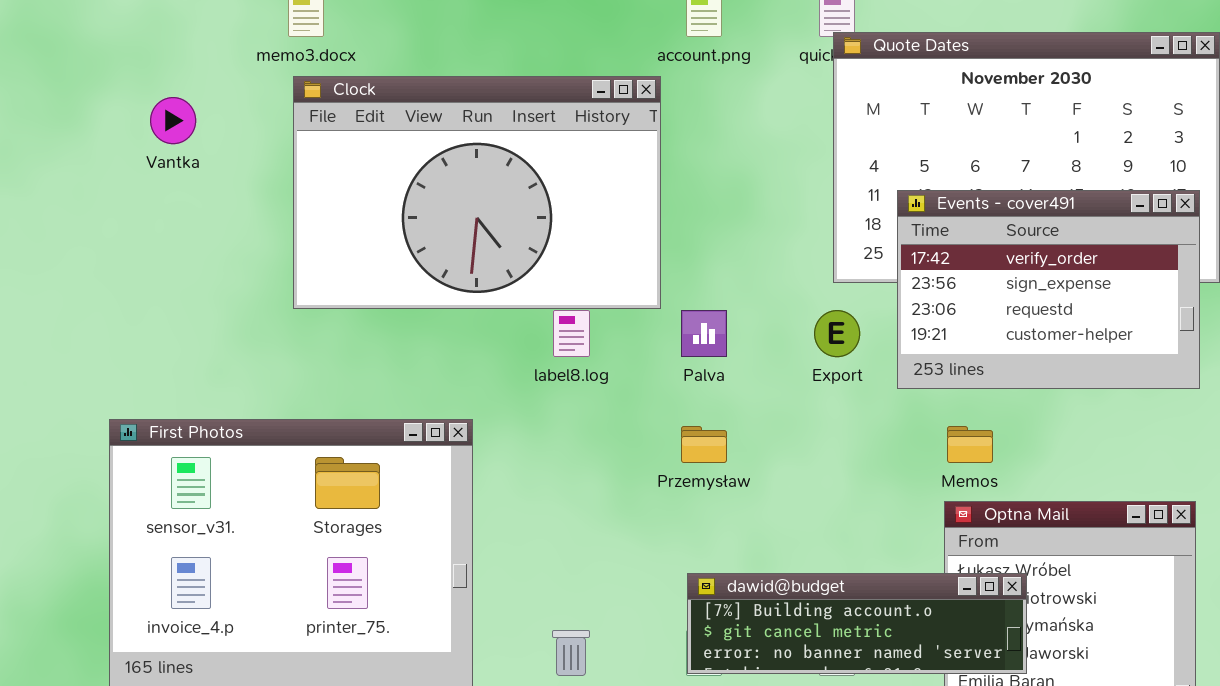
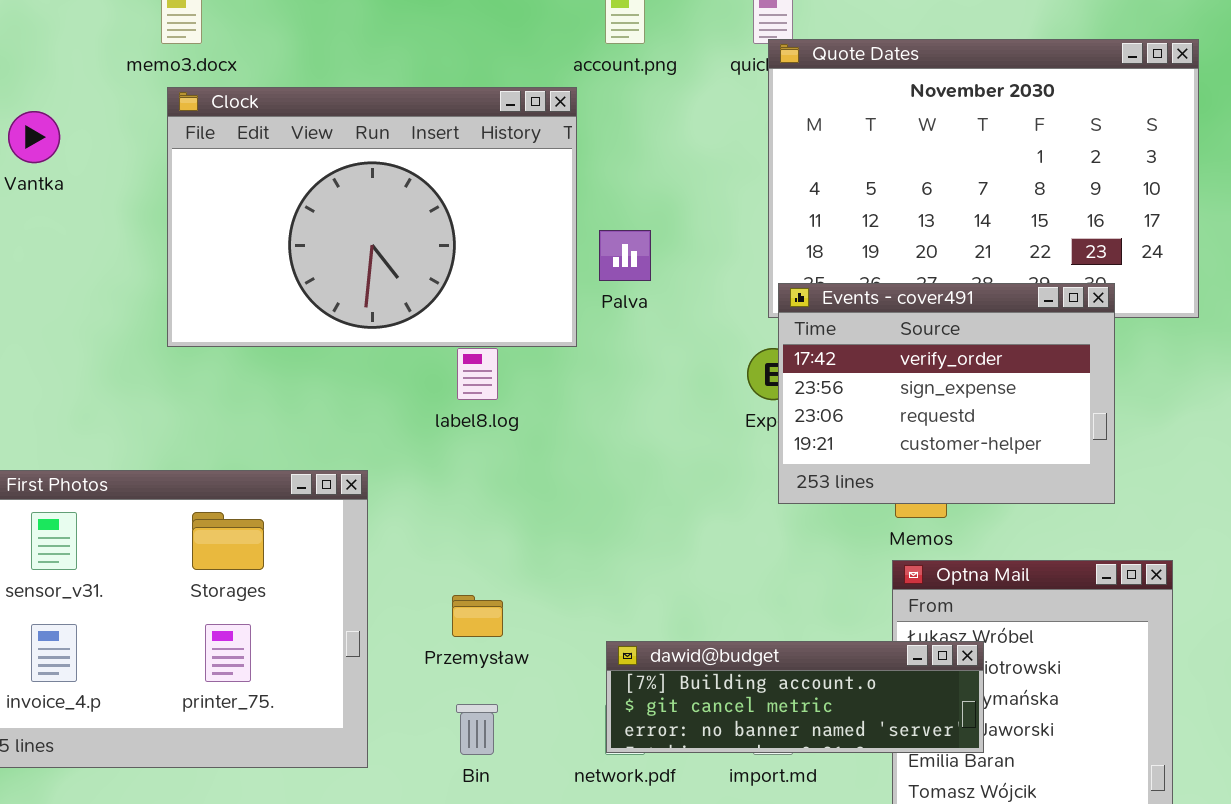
Events - cover491: [897,190,1200,389] -> [778,283,1115,504], moved
Palva: [681,310,727,357] -> [599,230,651,281], moved
Przemysław: [681,426,727,463] -> [452,595,503,637], moved

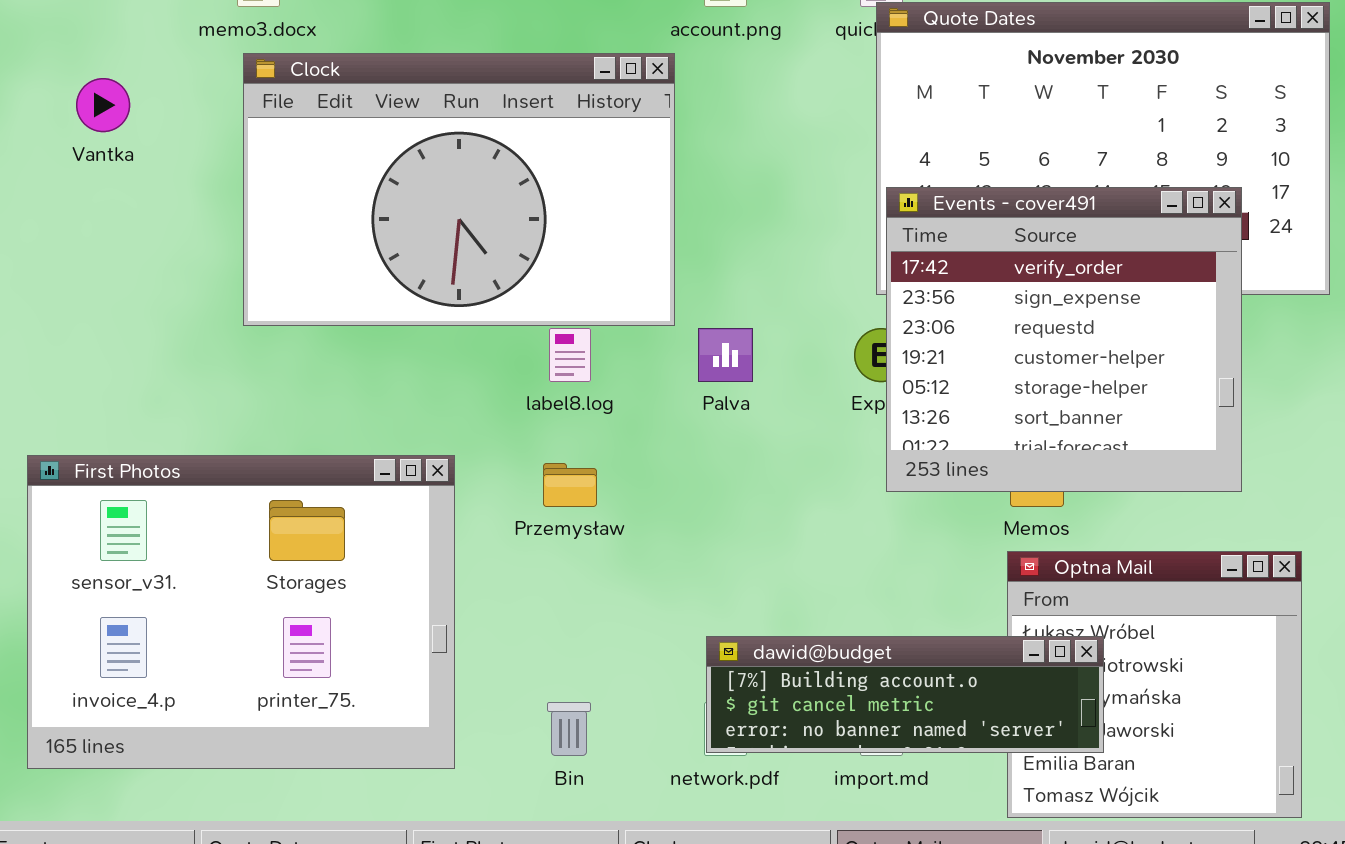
Palva: [599,230,651,281] -> [698,328,753,382], moved
Events - cover491: [778,283,1115,504] -> [886,187,1242,492], resized
Przemysław: [452,595,503,637] -> [543,463,597,507], moved

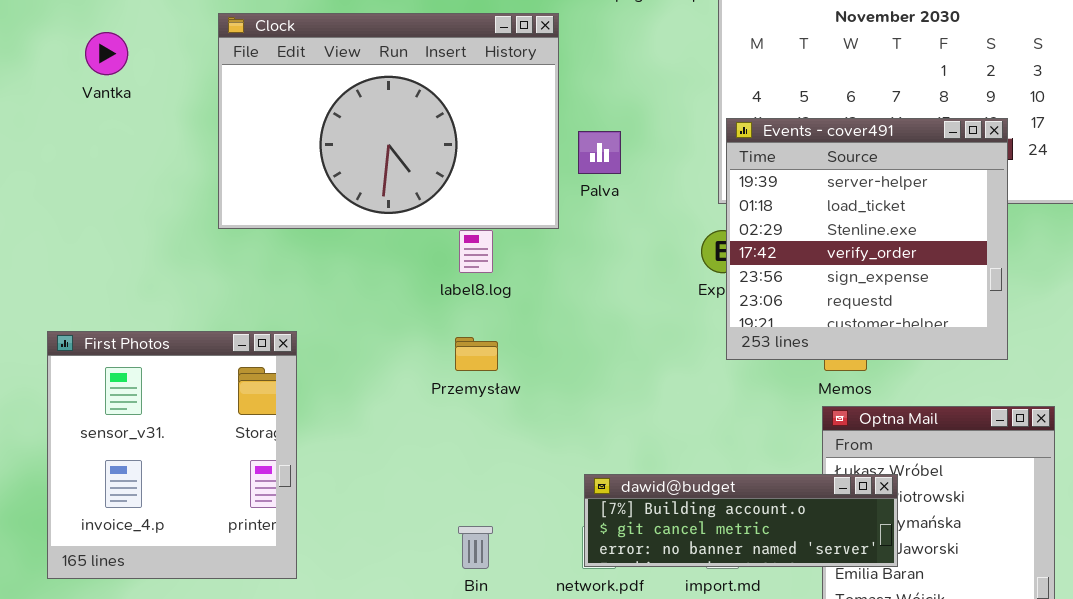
Events - cover491: [886,187,1242,492] -> [726,118,1008,360], scrolled up 3 rows
Palva: [698,328,753,382] -> [578,131,621,174], moved
First Photos: [27,455,455,769] -> [47,331,297,579], resized

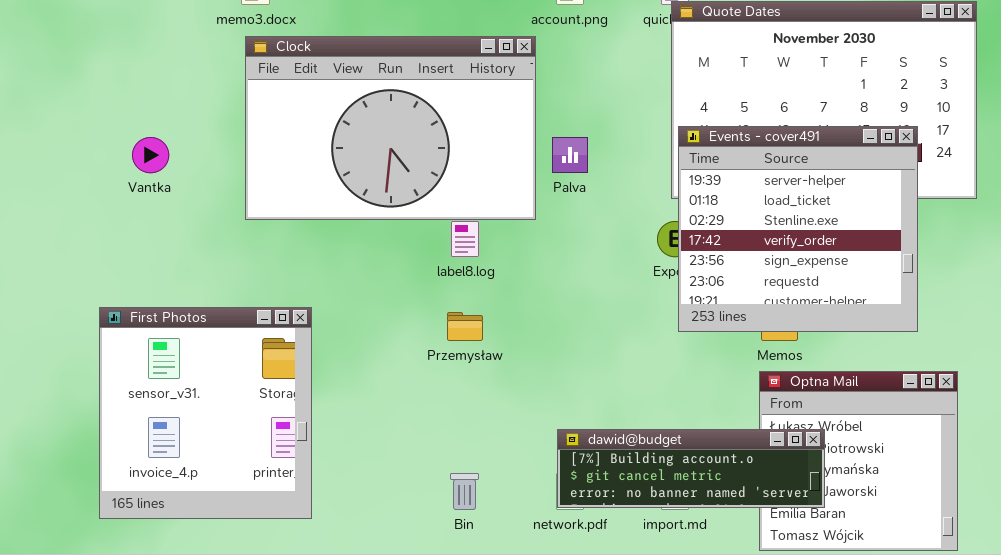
Vantka: [85,32,128,75] -> [132,137,169,173], moved

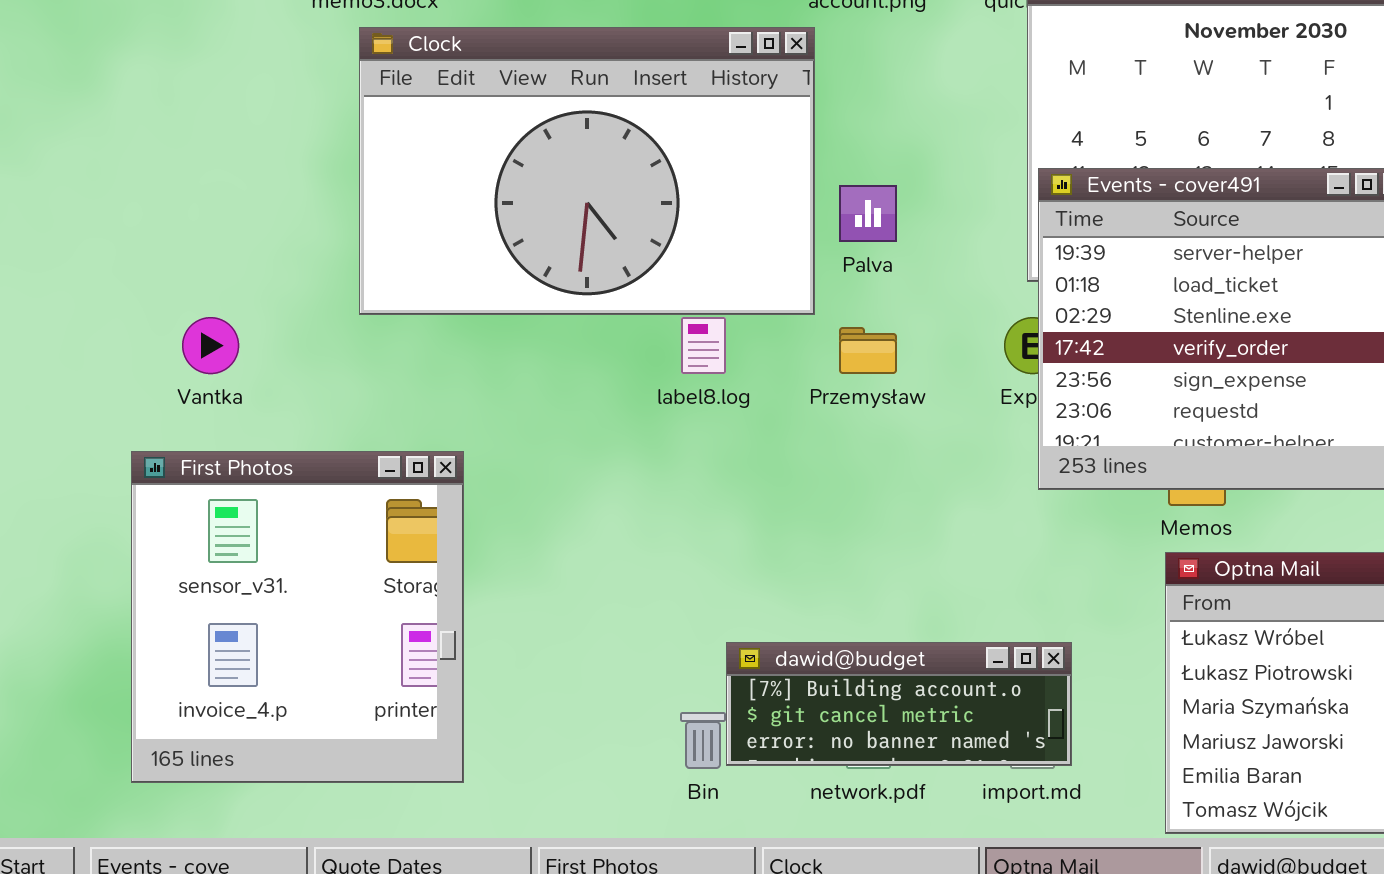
Vantka: [132,137,169,173] -> [182,317,239,374], moved
Przemysław: [447,312,483,341] -> [839,327,897,374], moved
dawid@budget: [557,429,825,508] -> [726,642,1072,766], moved, resized

